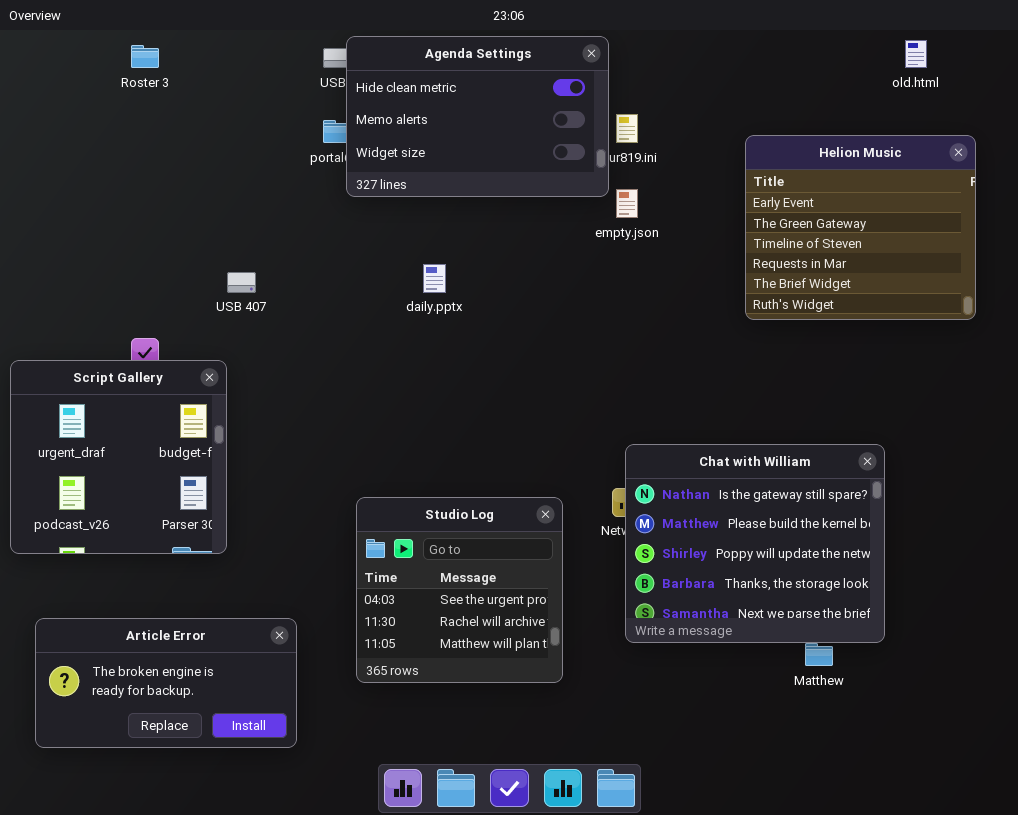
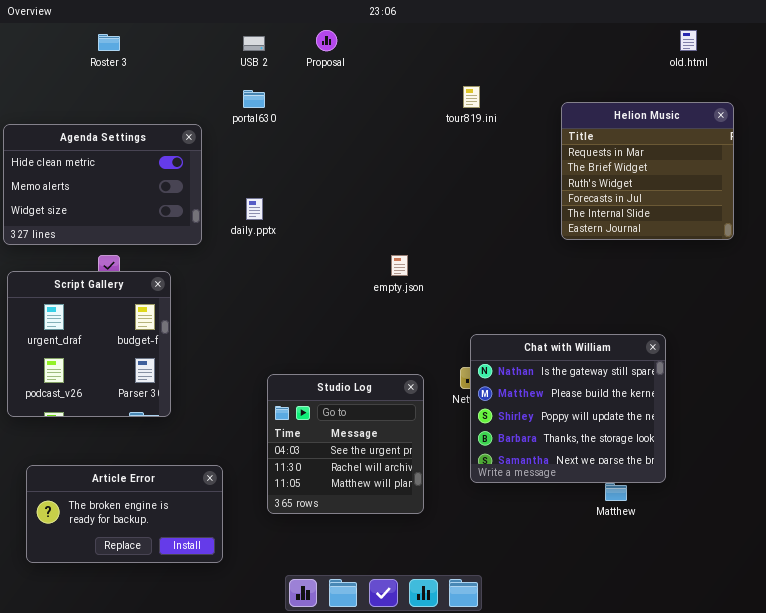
Agenda Settings: [346,36,609,197] -> [3,124,202,245], moved
Helion Music: [745,135,976,320] -> [561,102,734,240], scrolled down 3 rows
empty.json: [616,189,638,218] -> [391,255,408,276], moved
daily.pptx: [423,264,446,293] -> [246,198,263,220], moved

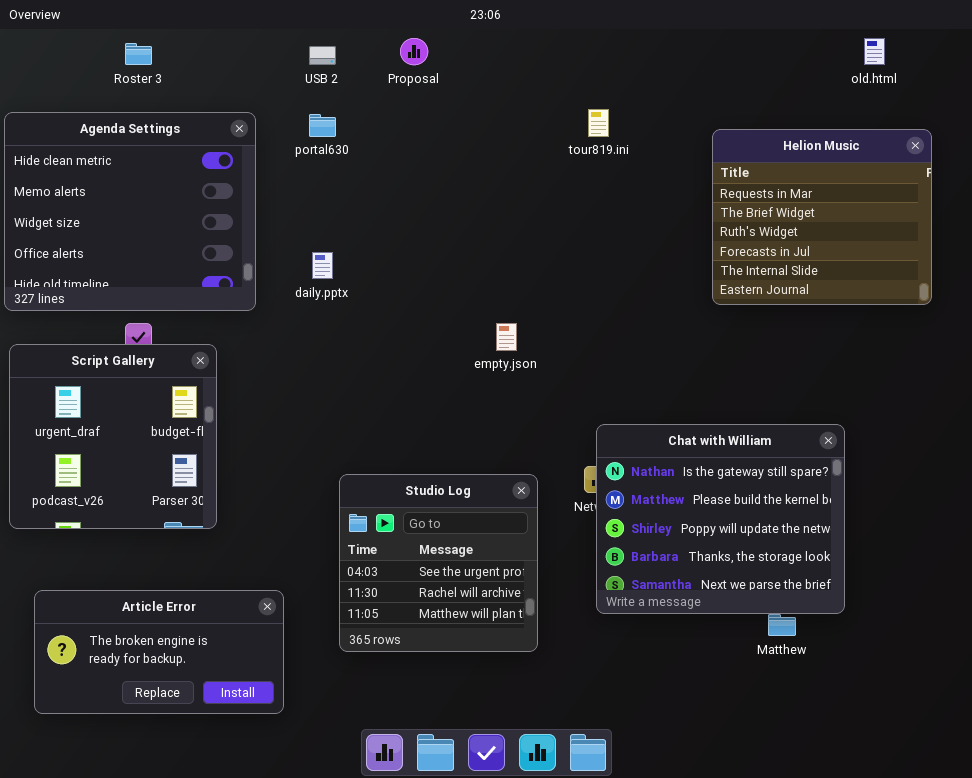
Agenda Settings: [3,124,202,245] -> [4,112,256,311], resized

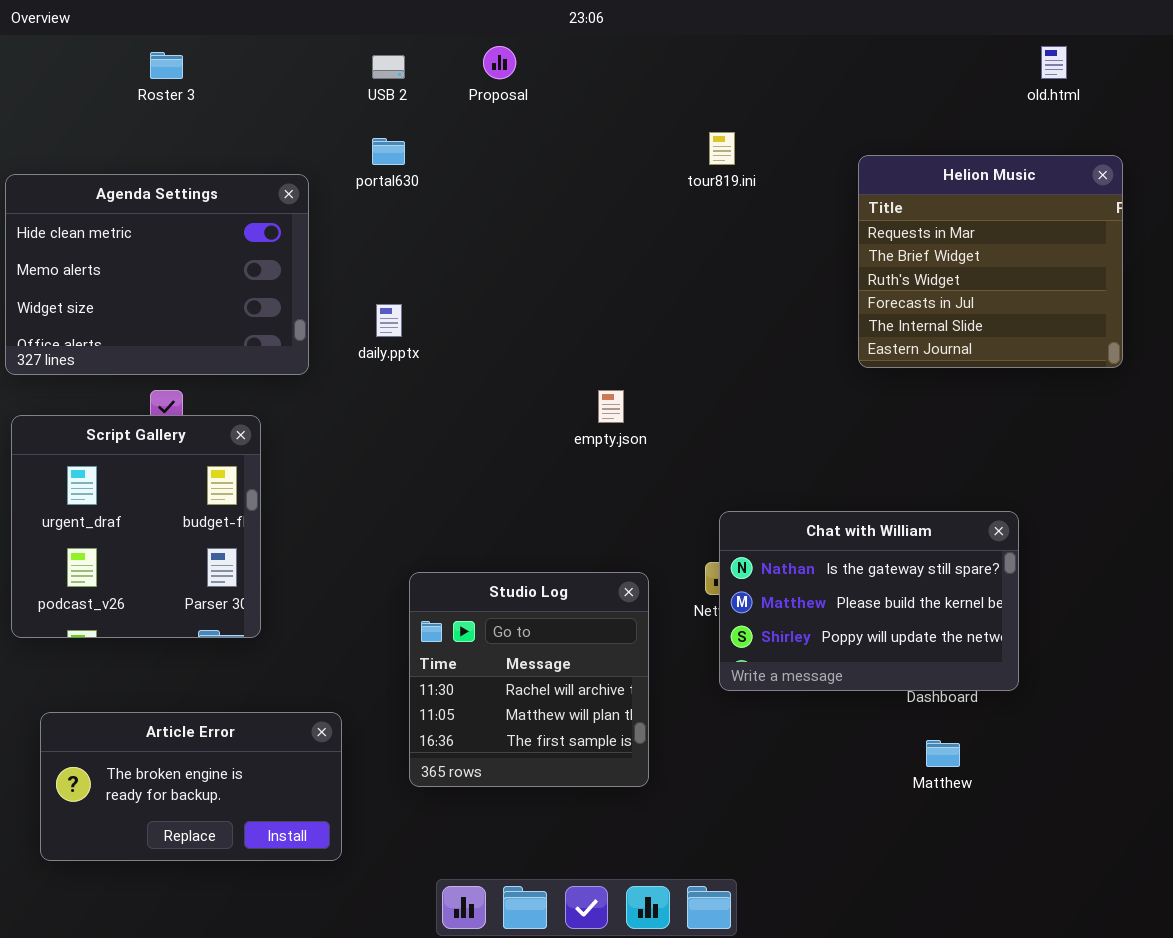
Agenda Settings: [4,112,256,311] -> [5,174,309,375], resized
Chat with William: [596,424,845,614] -> [719,511,1019,691], resized
Studio Log: [339,474,538,652] -> [409,572,649,787], scrolled down 1 row

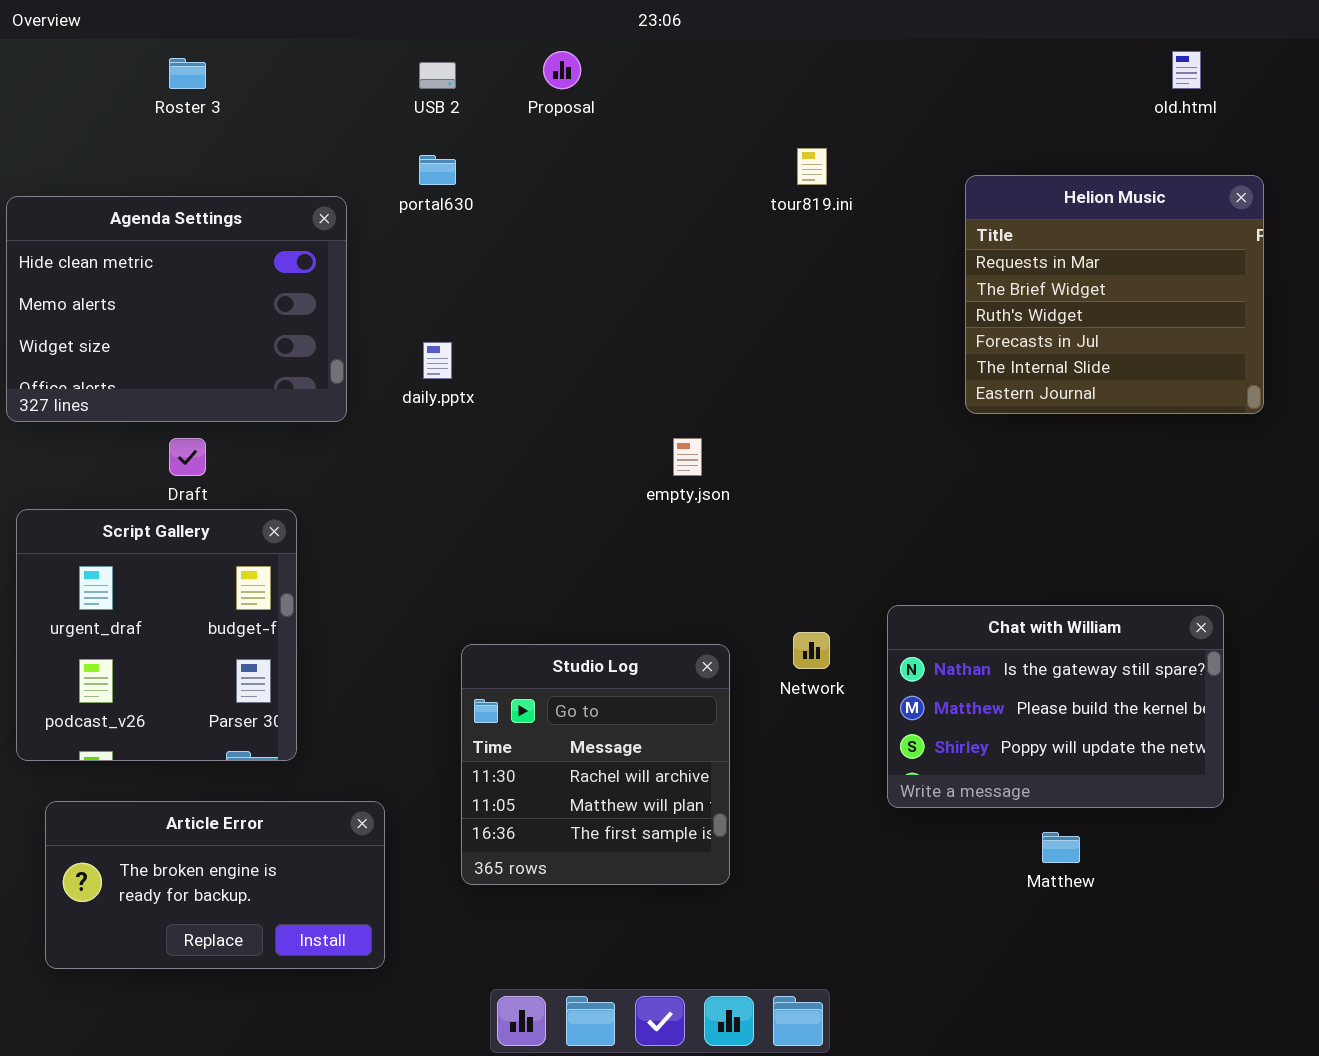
Script Gallery: [11,415,261,638] -> [16,509,297,761], moved
Chat with William: [719,511,1019,691] -> [887,605,1224,808], moved

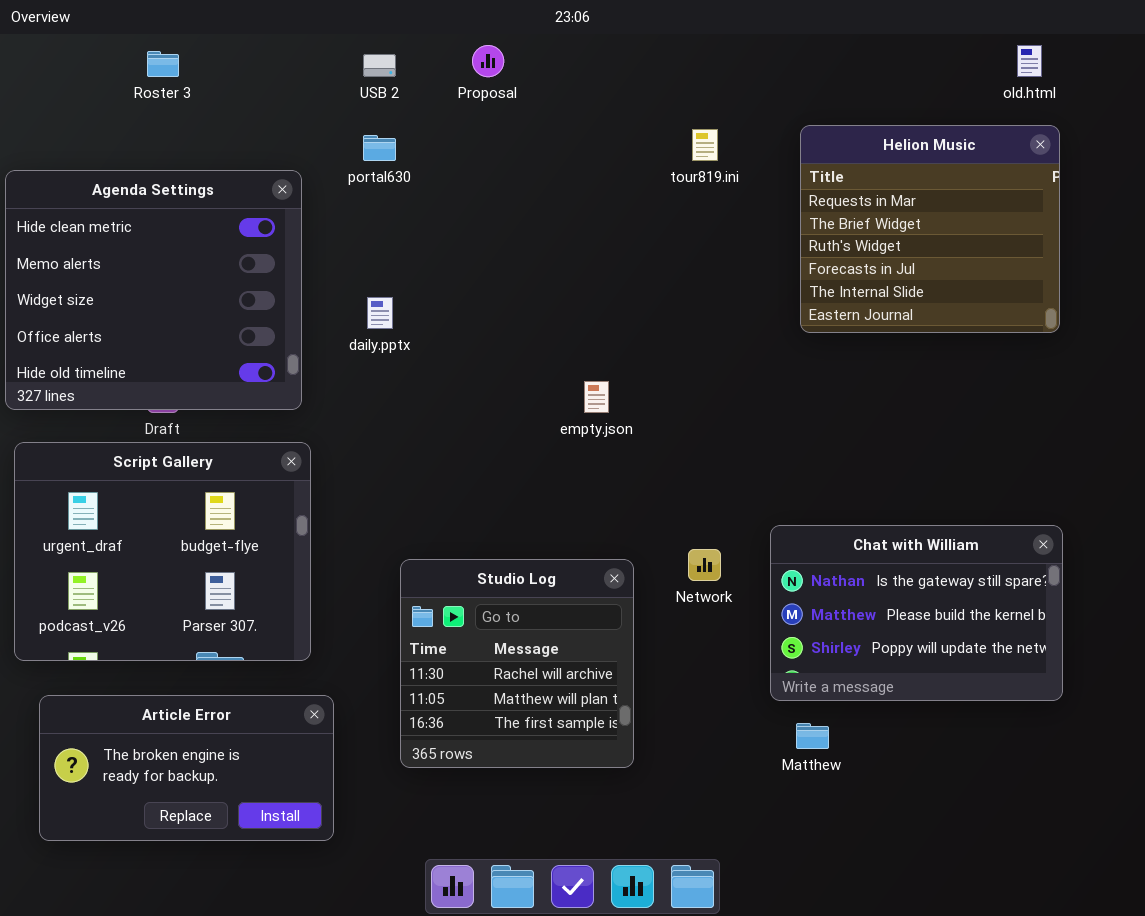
Helion Music: [965,175,1264,414] -> [800,125,1060,333], moved
Agenda Settings: [6,196,347,422] -> [5,170,302,410], resized
Script Gallery: [16,509,297,761] -> [14,442,311,661], resized
Matthew: [1042,832,1080,863] -> [796,723,829,749], moved

